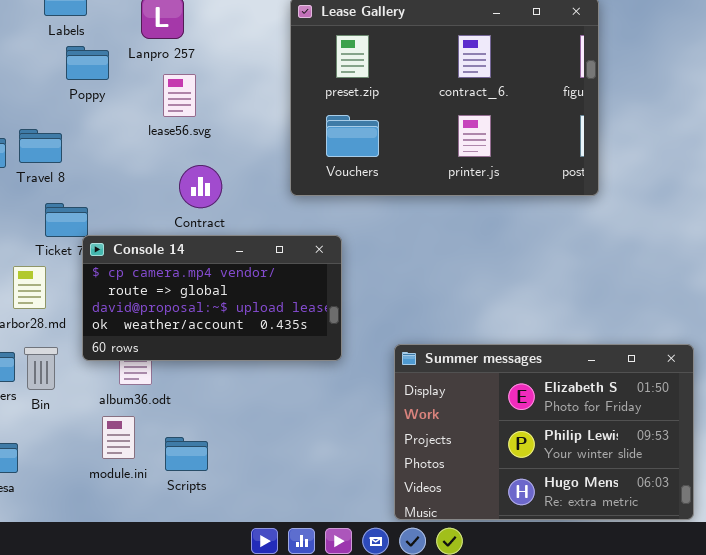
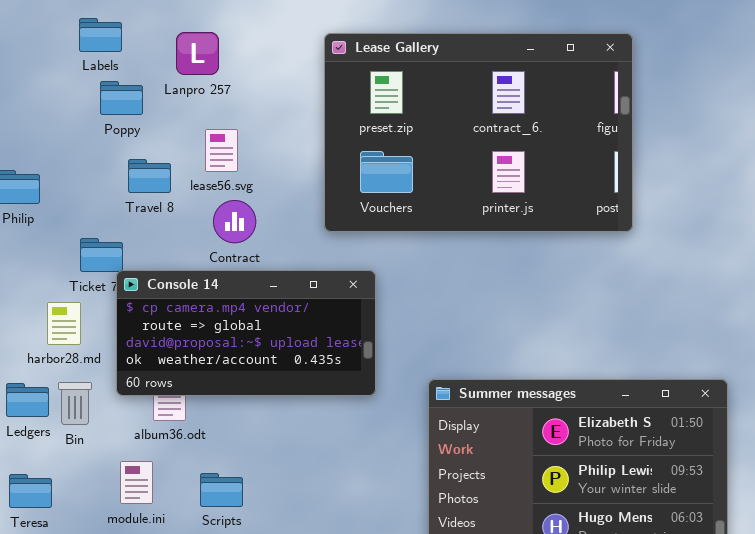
lease56.svg: [163,74,196,117] -> [205,129,238,172], moved
Travel 8: [19,129,62,163] -> [128,159,171,193], moved
module.ini: [102,416,135,459] -> [120,461,153,504], moved

